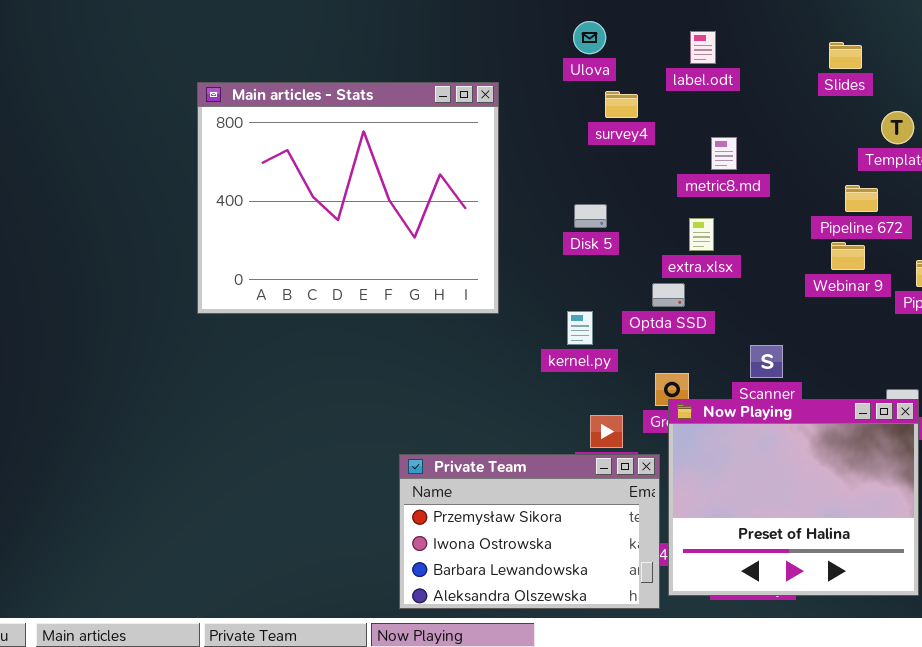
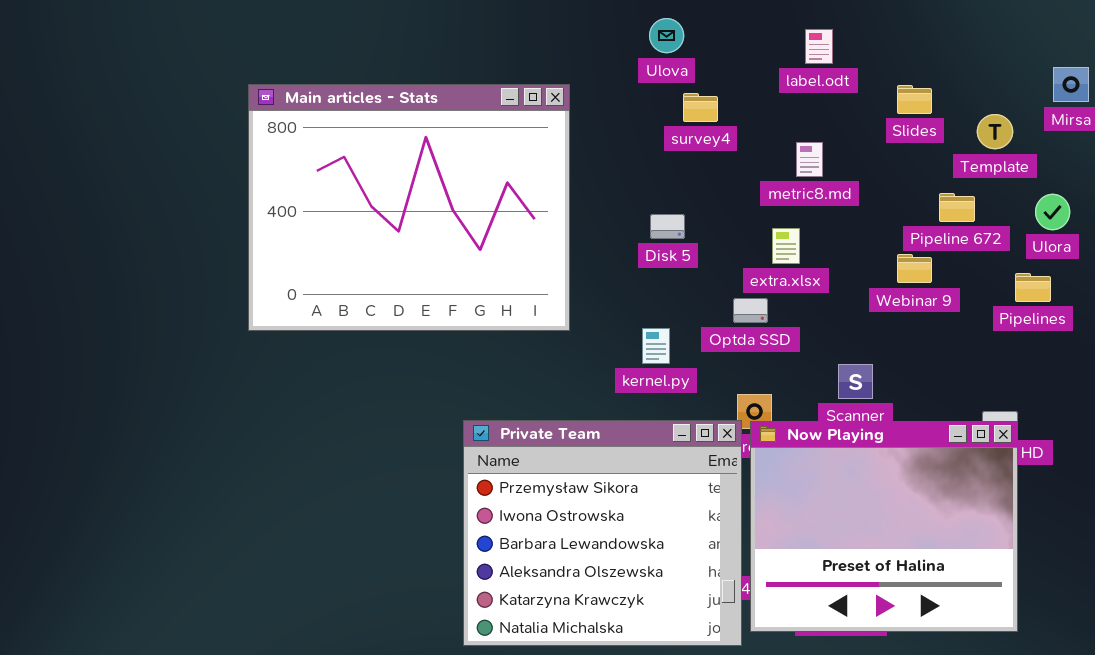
label.odt: [690,31,716,64] -> [805,29,833,64], moved
Slides: [829,42,862,69] -> [897,85,932,114], moved
Webinar 9: [831,242,865,270] -> [897,254,932,283], moved
Private Team: [399,454,660,609] -> [463,420,742,646], resized

